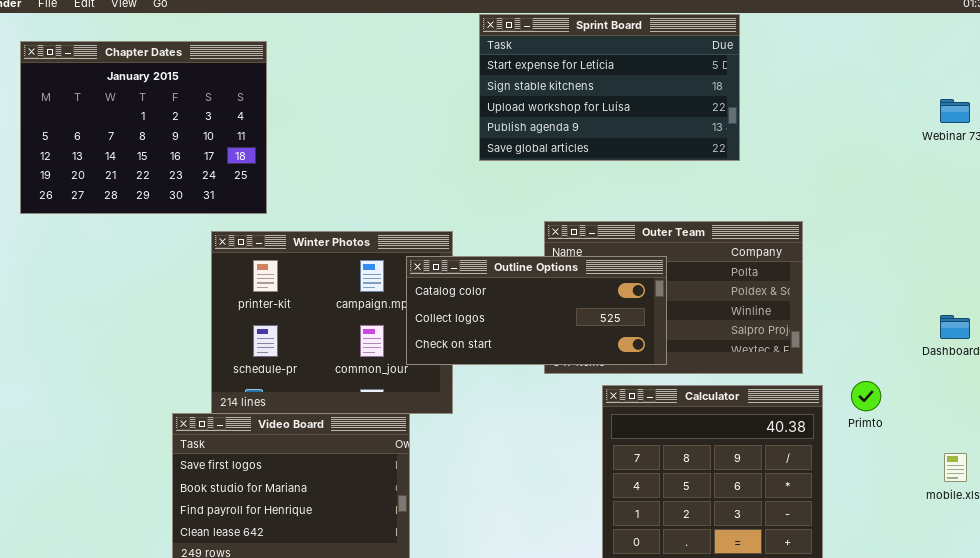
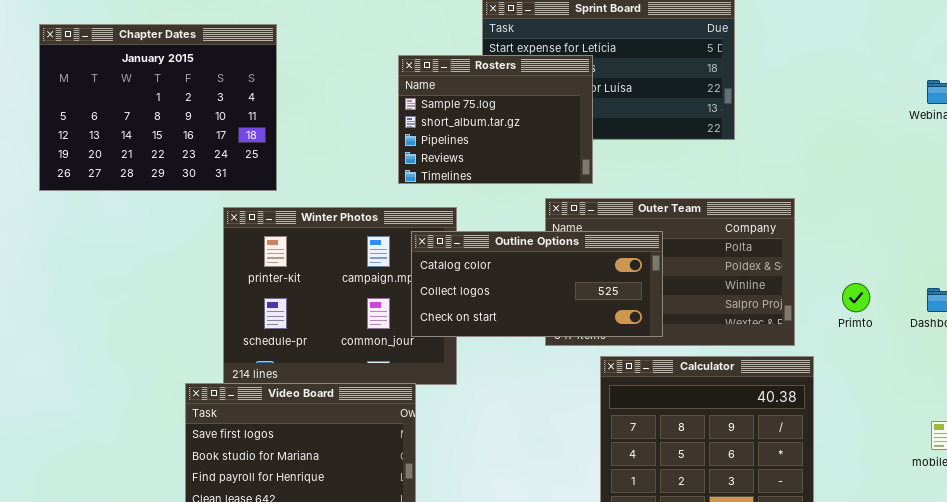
Rosters: none -> [398,55,593,184], opened
Primto: [851,381,881,411] -> [842,283,870,312], moved

